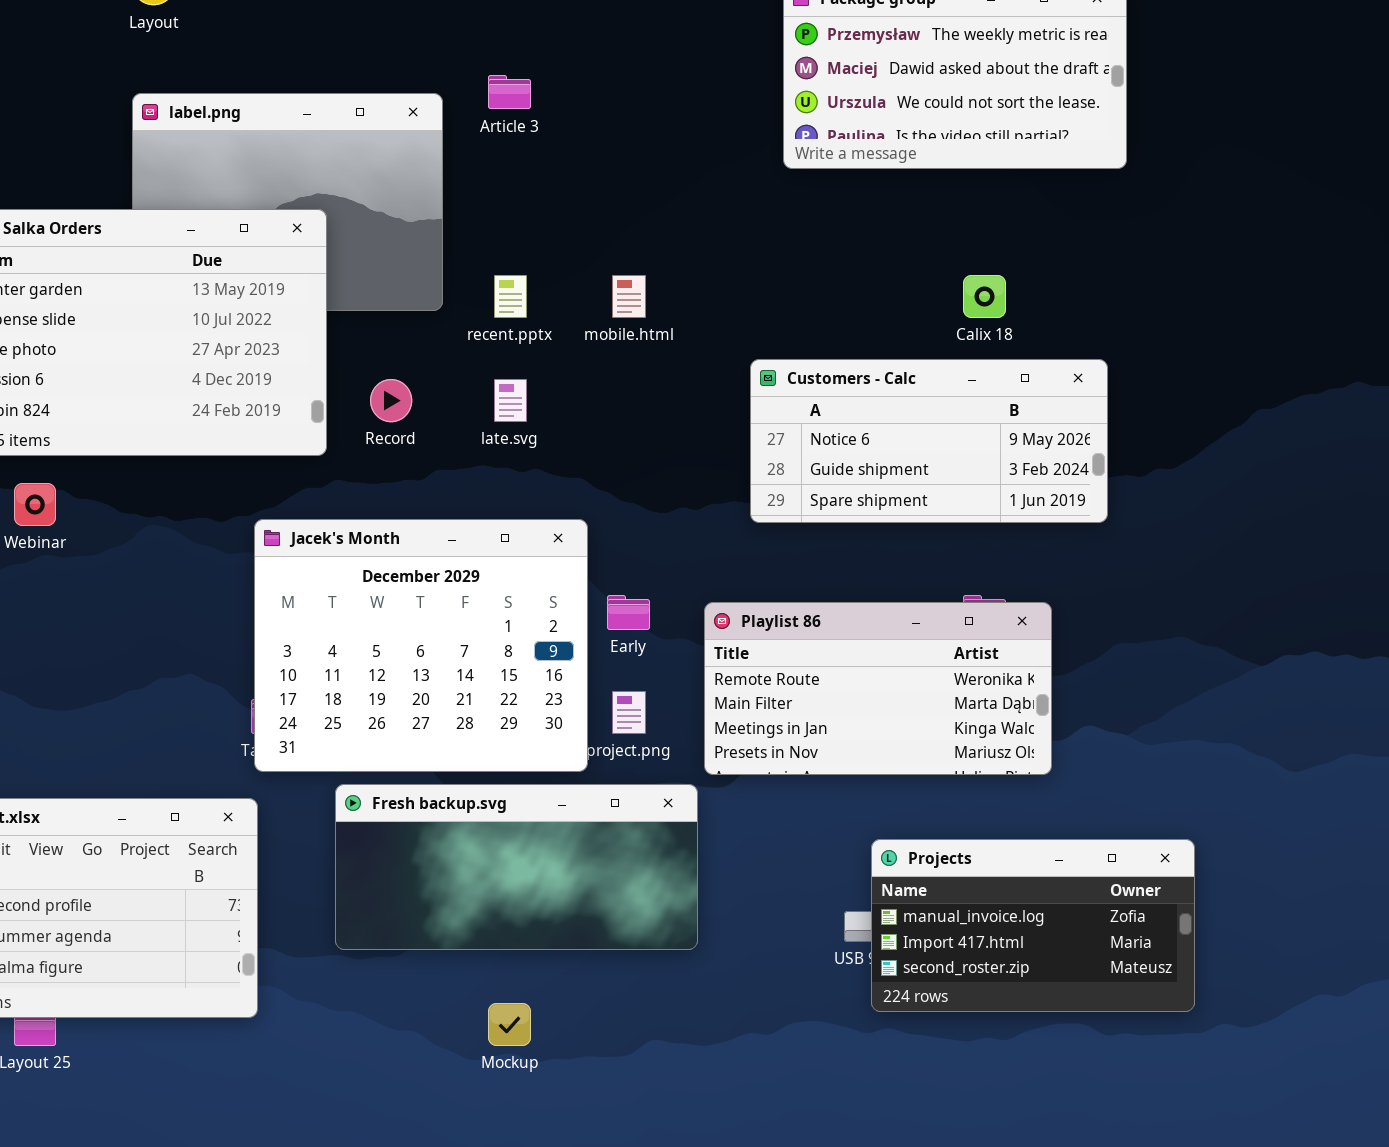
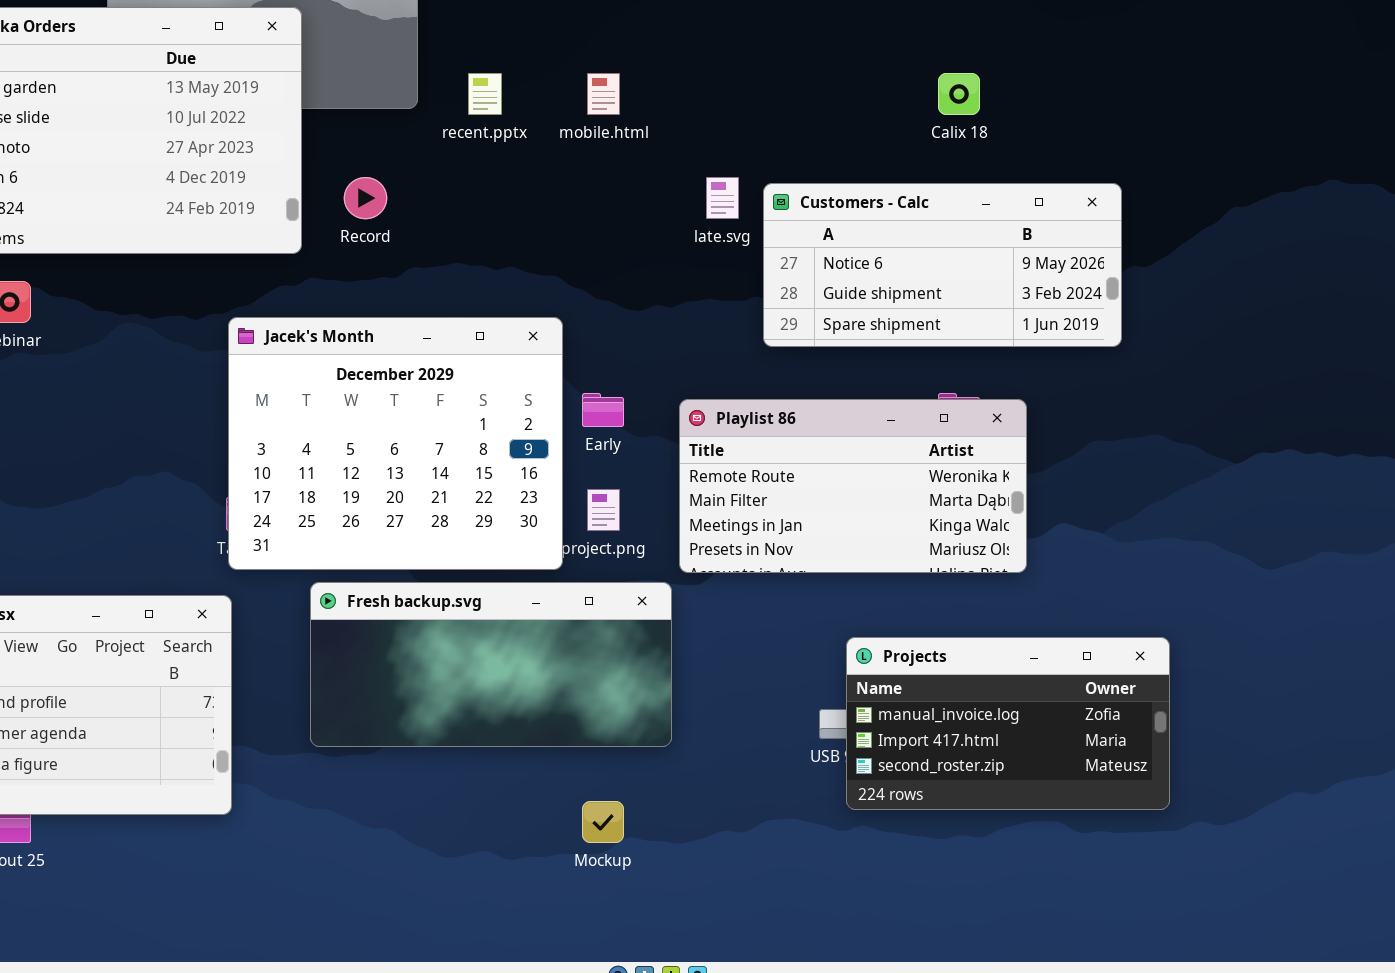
Customers - Calc: [750,359,1108,523] -> [763,183,1122,347], moved
late.svg: [494,379,527,422] -> [706,177,739,219], moved
Mockup: [488,1003,531,1046] -> [582,801,624,843], moved

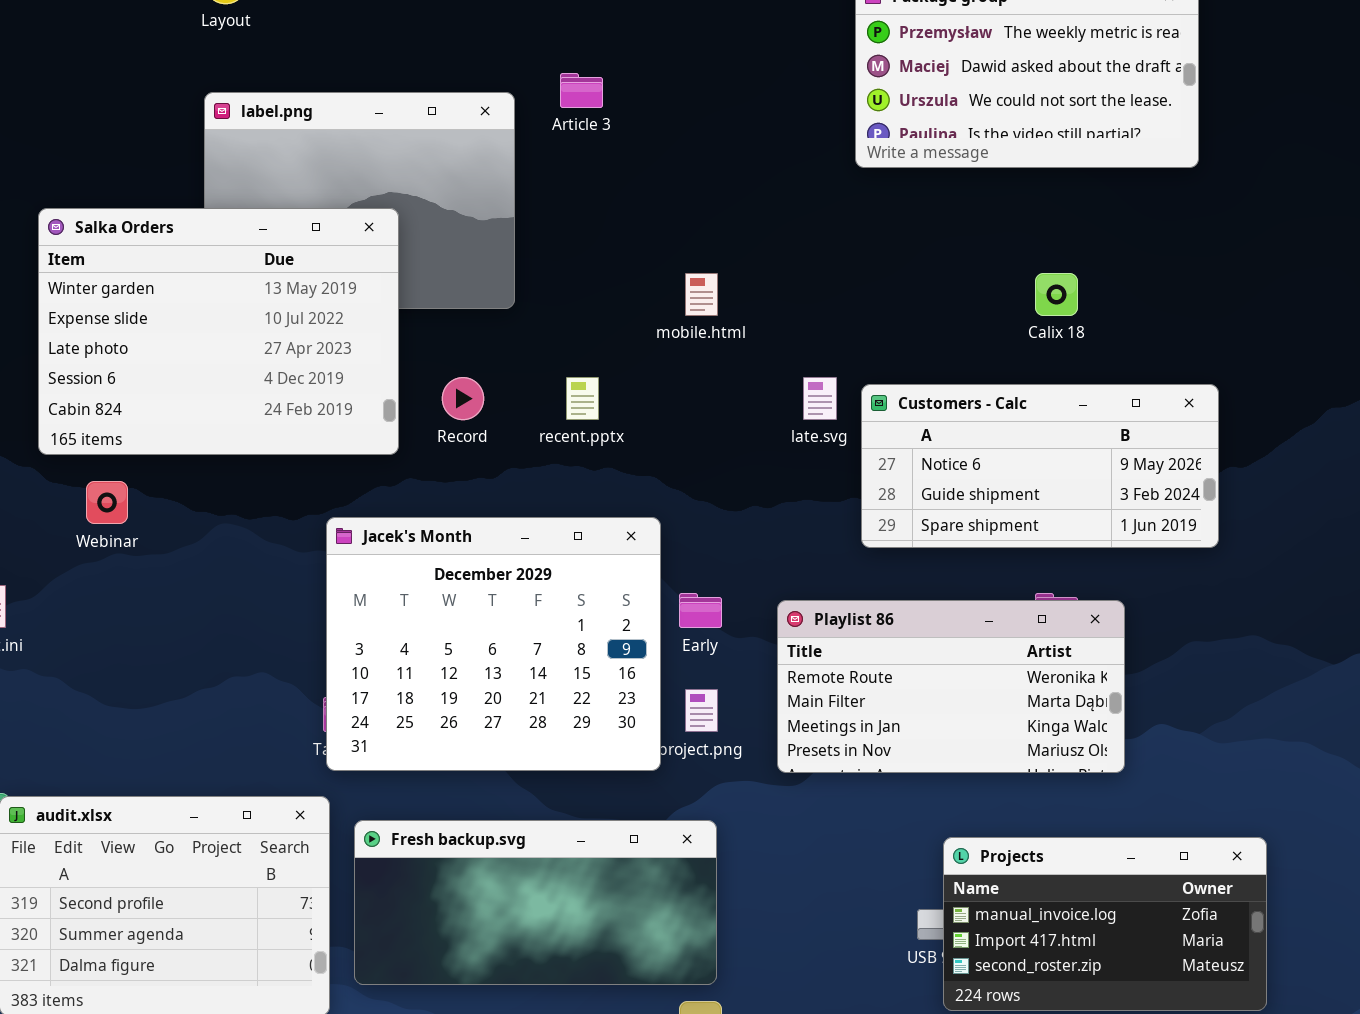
recent.pptx: [468,73,502,115] -> [566,377,599,420], moved
Fresh backup.svg: [310,582,672,747] -> [354,820,717,985], moved

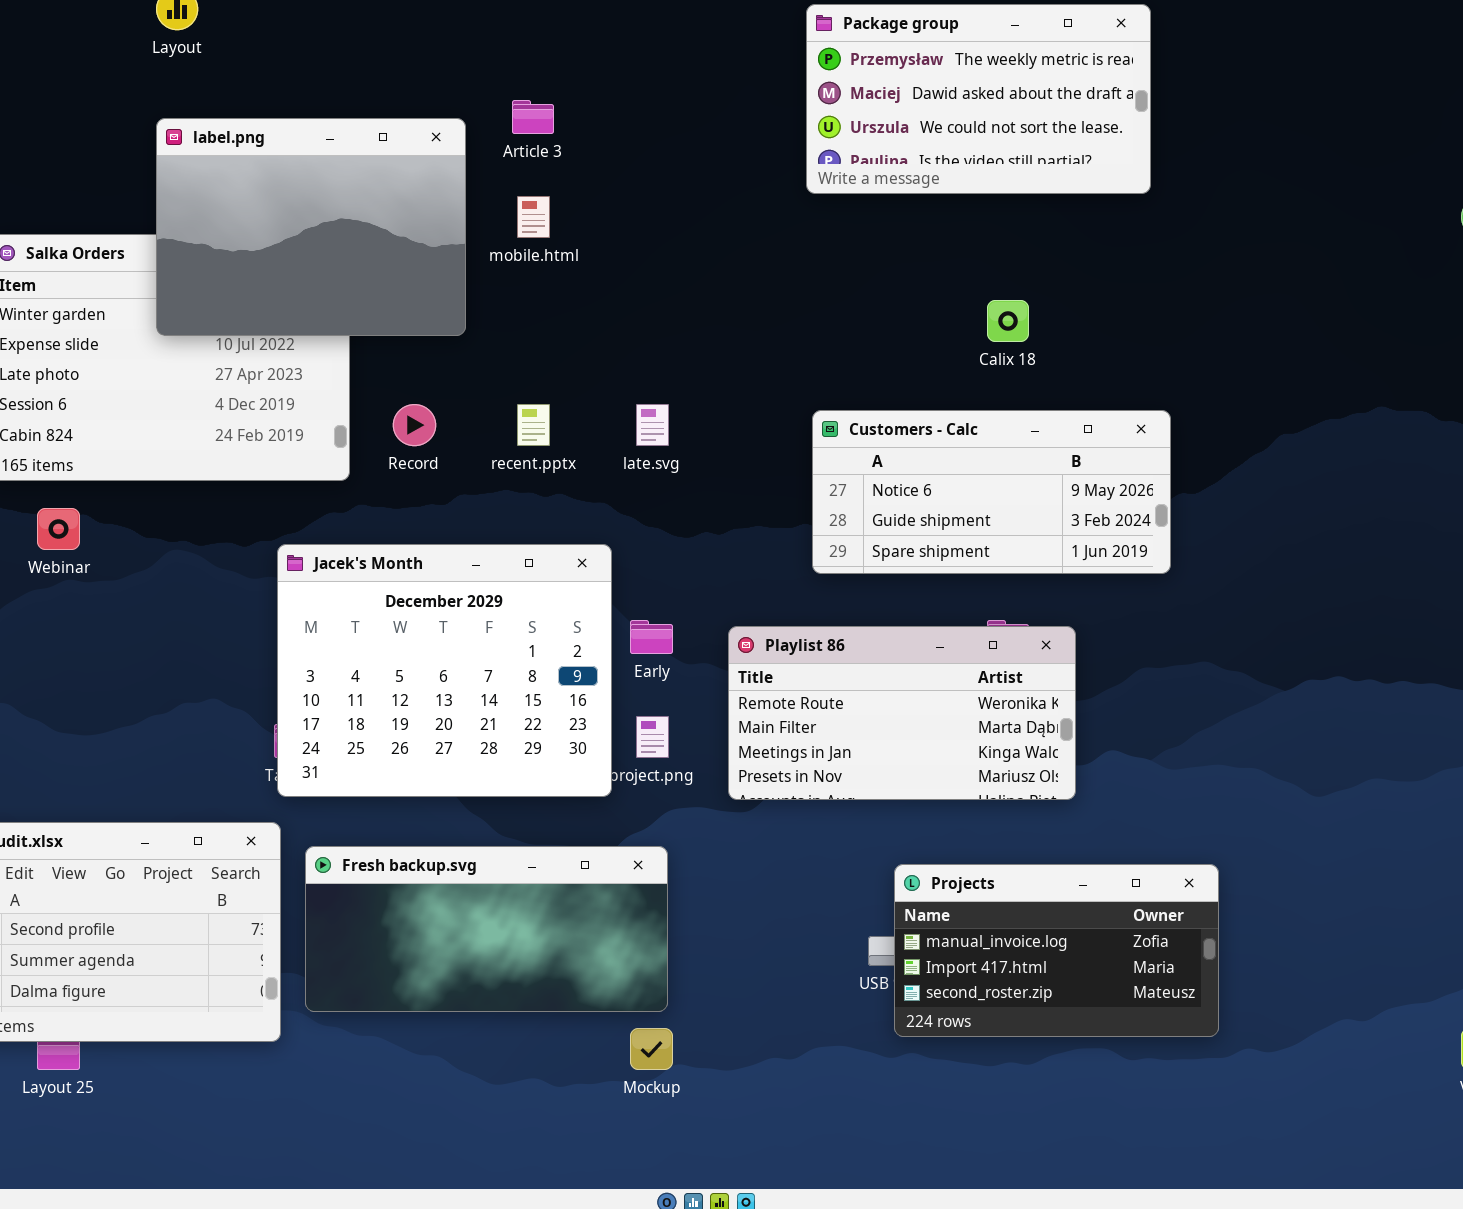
label.png: [204,92,515,309] -> [156,118,466,336], raised
mobile.html: [685,273,718,316] -> [517,196,550,238], moved
late.svg: [803,377,837,420] -> [636,404,669,446], moved

